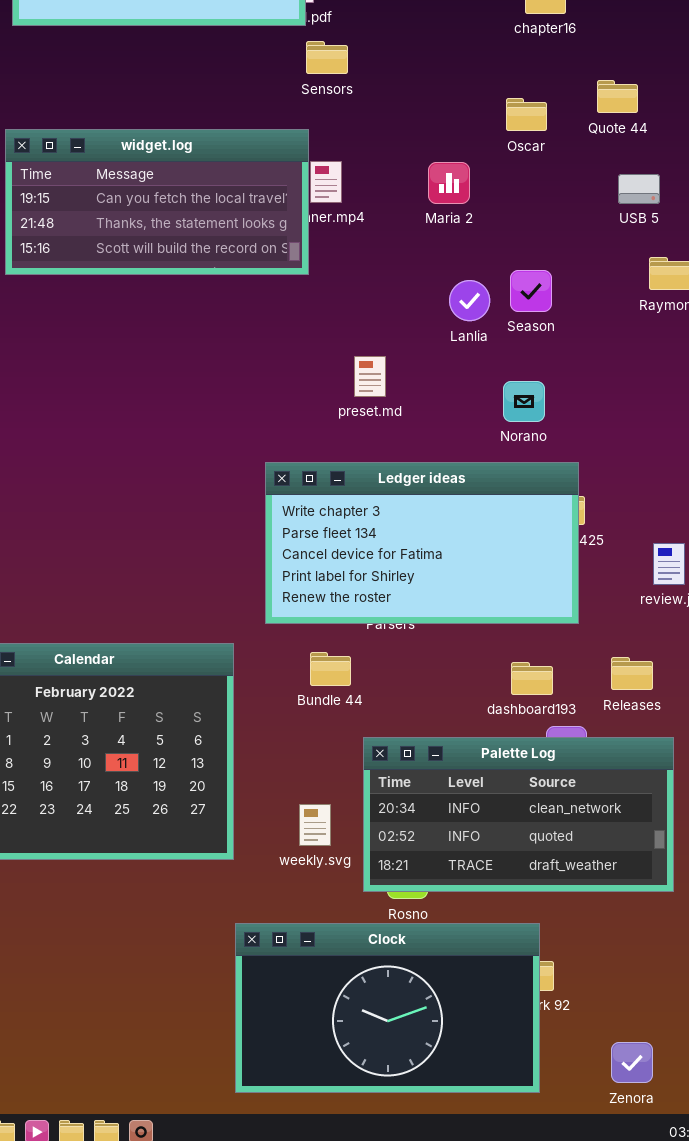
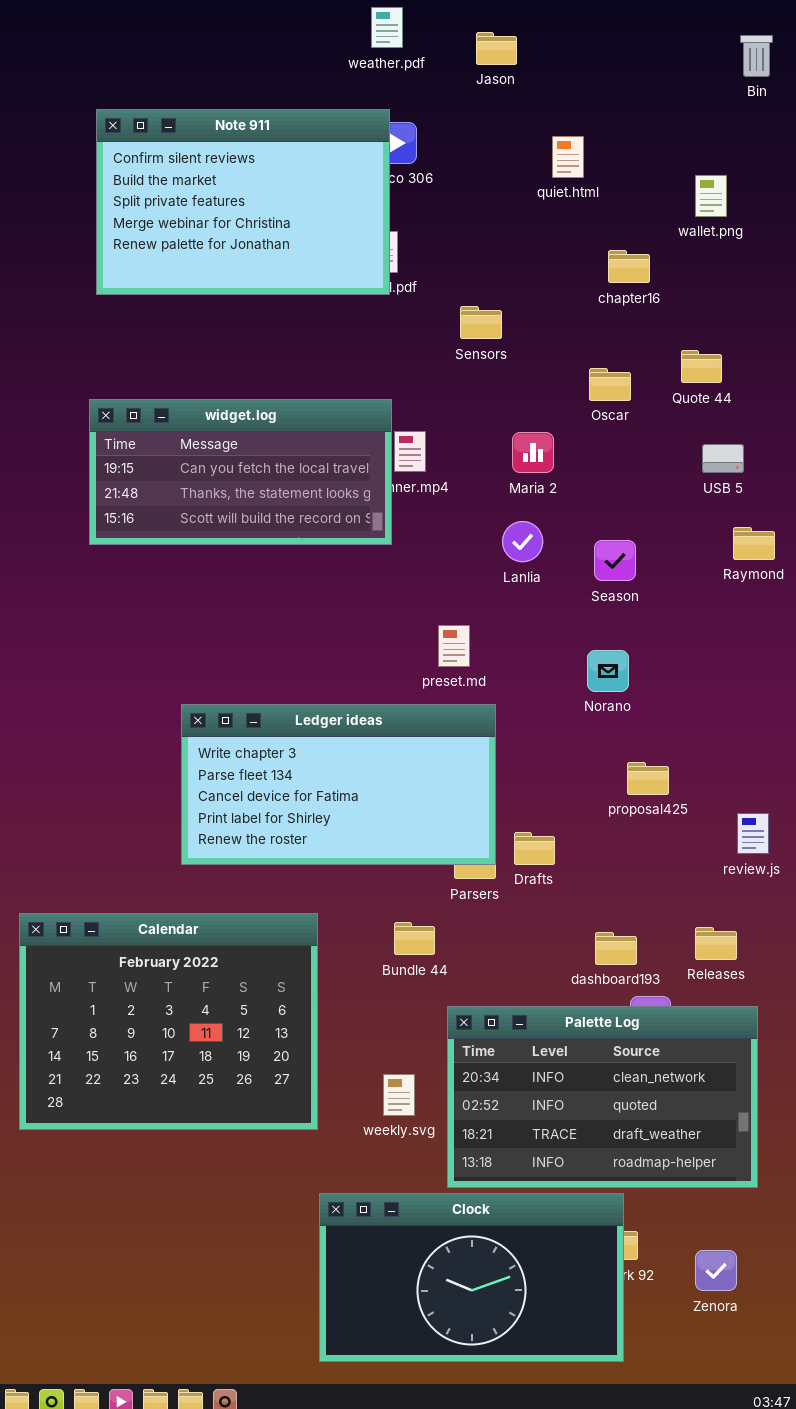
Sensors: [306,41,348,74] -> [460,306,502,339], moved
Lanlia: [449,280,490,321] -> [502,521,543,562], moved
Ledger ideas: [265,462,579,624] -> [181,704,496,865], moved
Palette Log: [363,737,674,892] -> [447,1006,758,1188], resized
Zenora: [611,1042,653,1083] -> [695,1250,737,1291], moved

